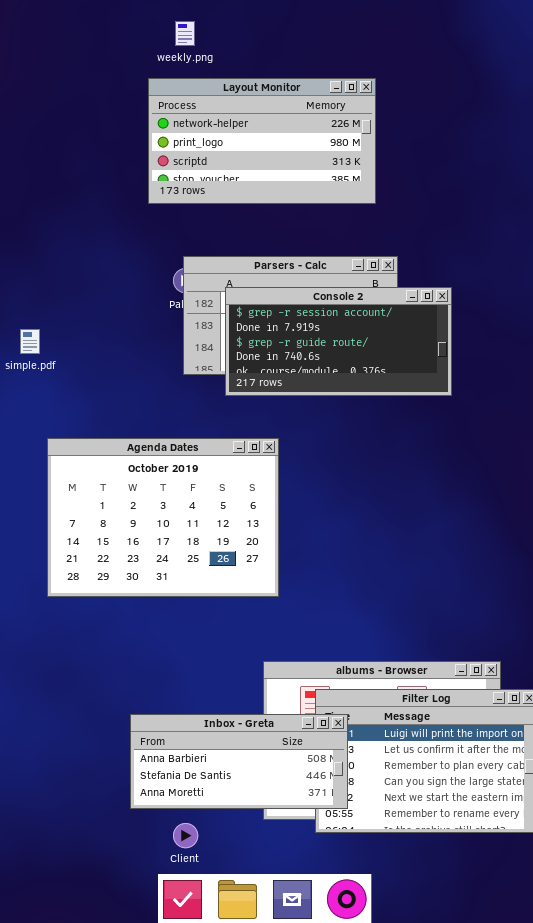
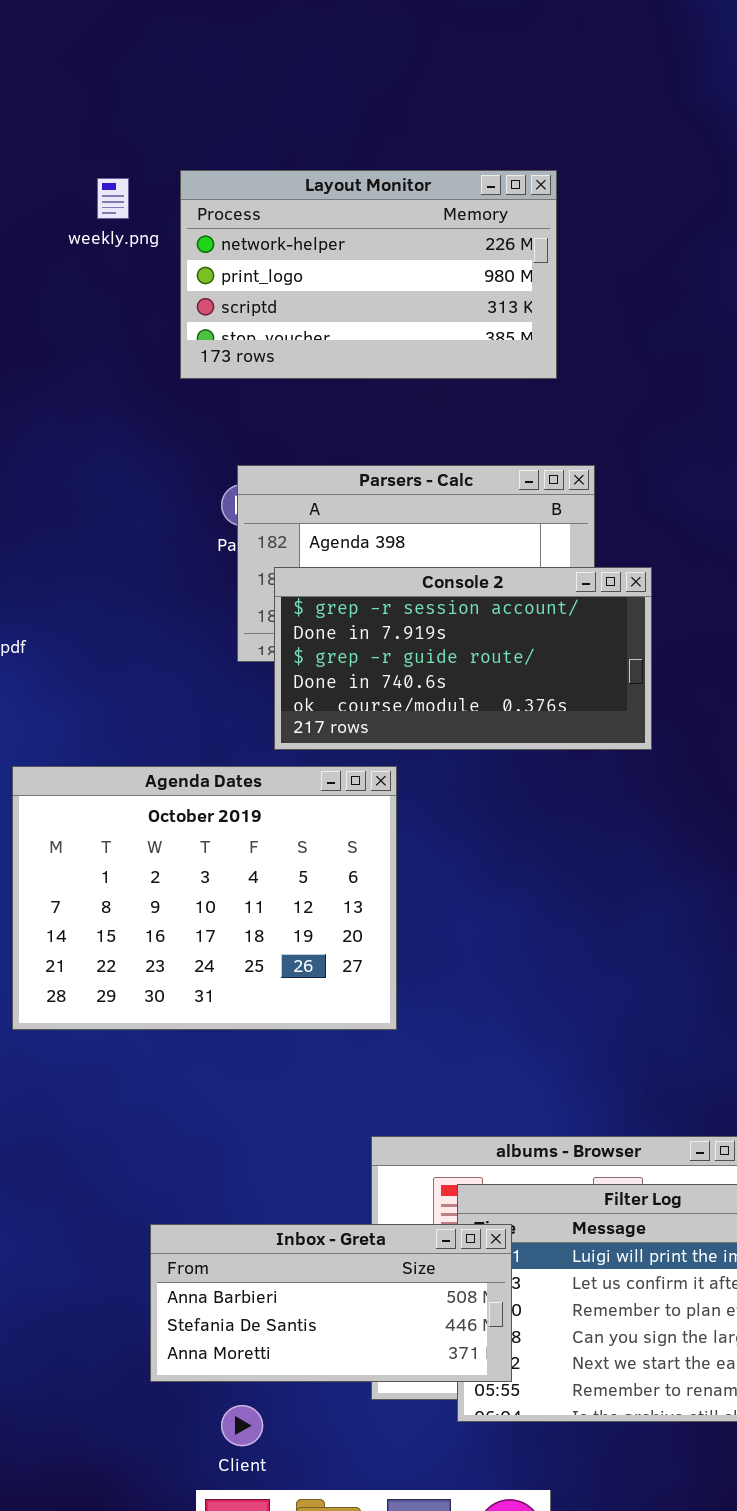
weekly.png: [175,21,195,46] -> [97,178,129,219], moved
Console 2: [225,287,452,396] -> [274,567,652,750], moved

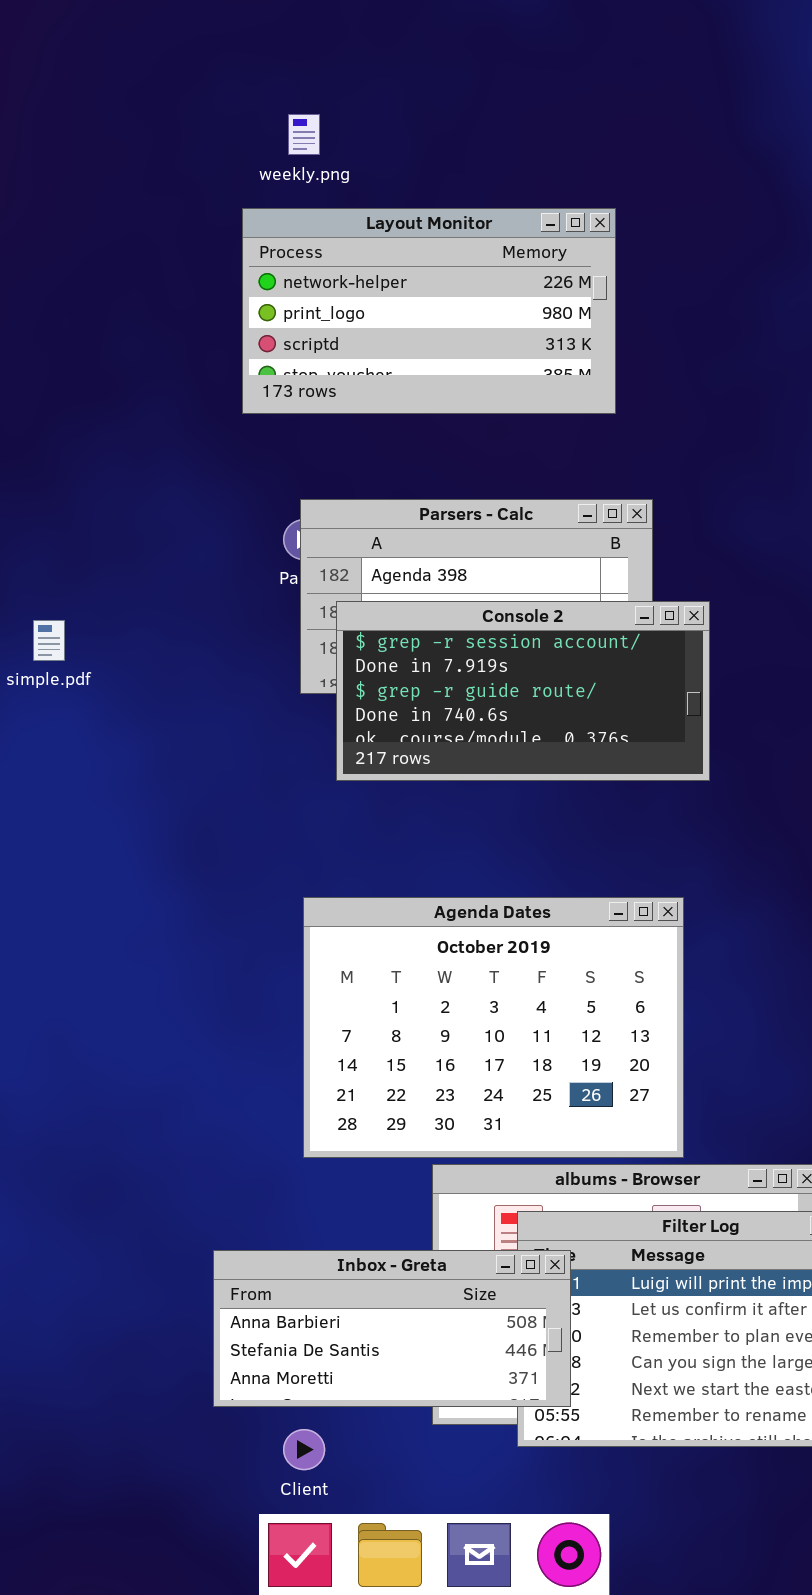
weekly.png: [97,178,129,219] -> [288,114,320,155], moved
Agenda Dates: [12,766,397,1030] -> [303,897,684,1158], moved

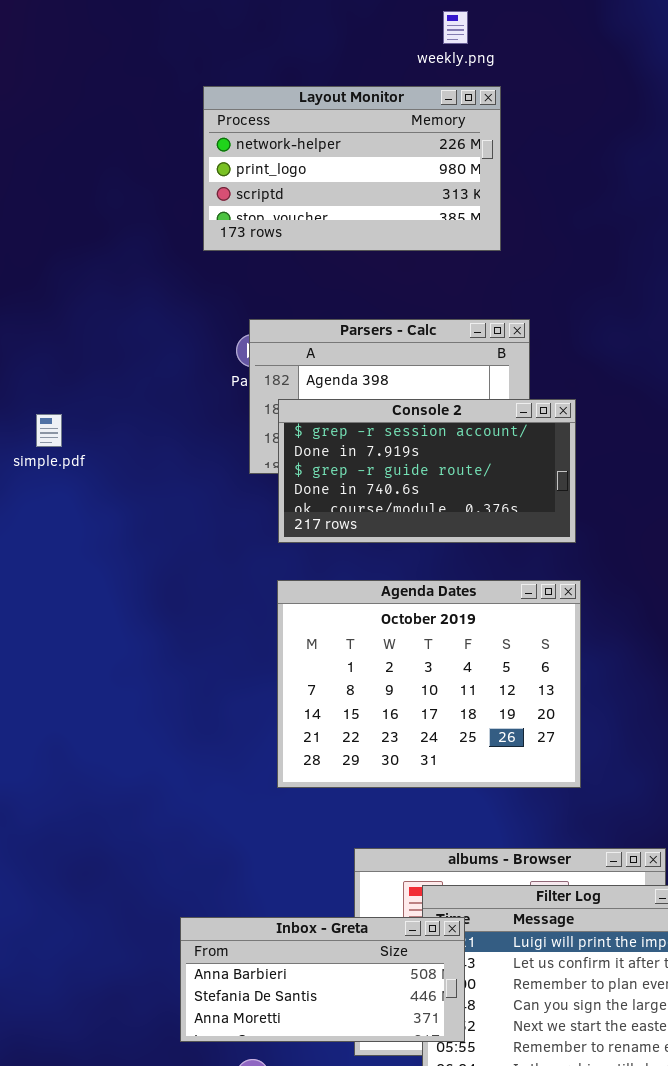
weekly.png: [288,114,320,155] -> [443,11,468,44], moved
Agenda Dates: [303,897,684,1158] -> [277,580,581,788], moved

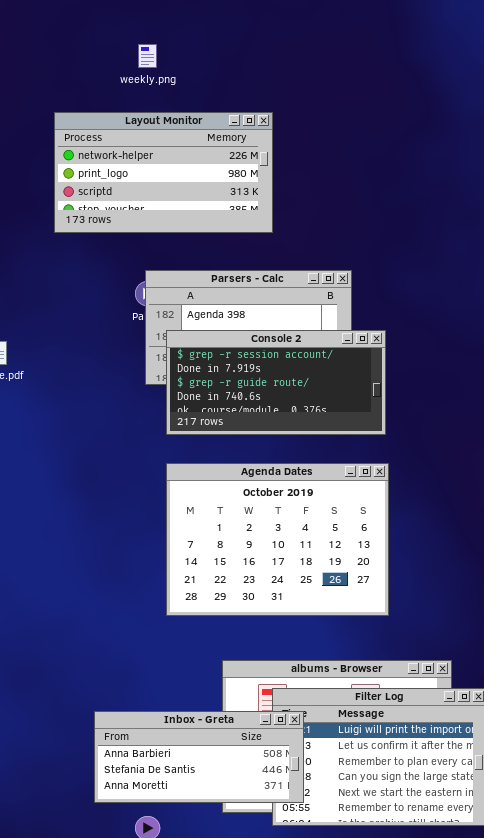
weekly.png: [443,11,468,44] -> [138,44,157,68], moved
Layout Monitor: [203,86,501,251] -> [54,112,273,233], moved

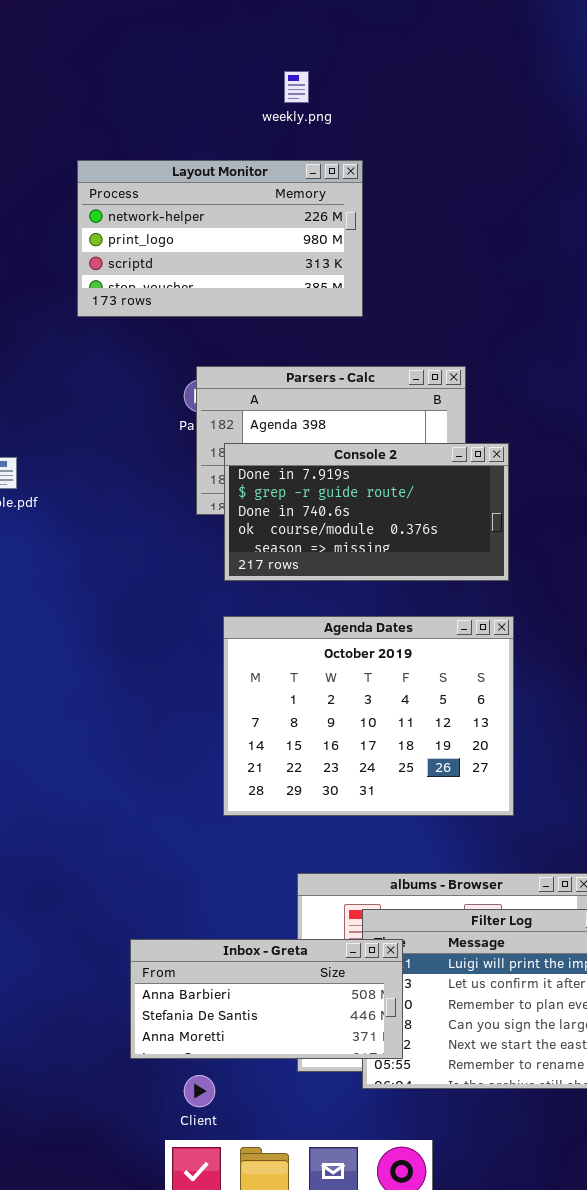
weekly.png: [138,44,157,68] -> [284,71,309,103], moved
Console 2: [166,330,386,435] -> [224,443,509,581], scrolled down 1 row

